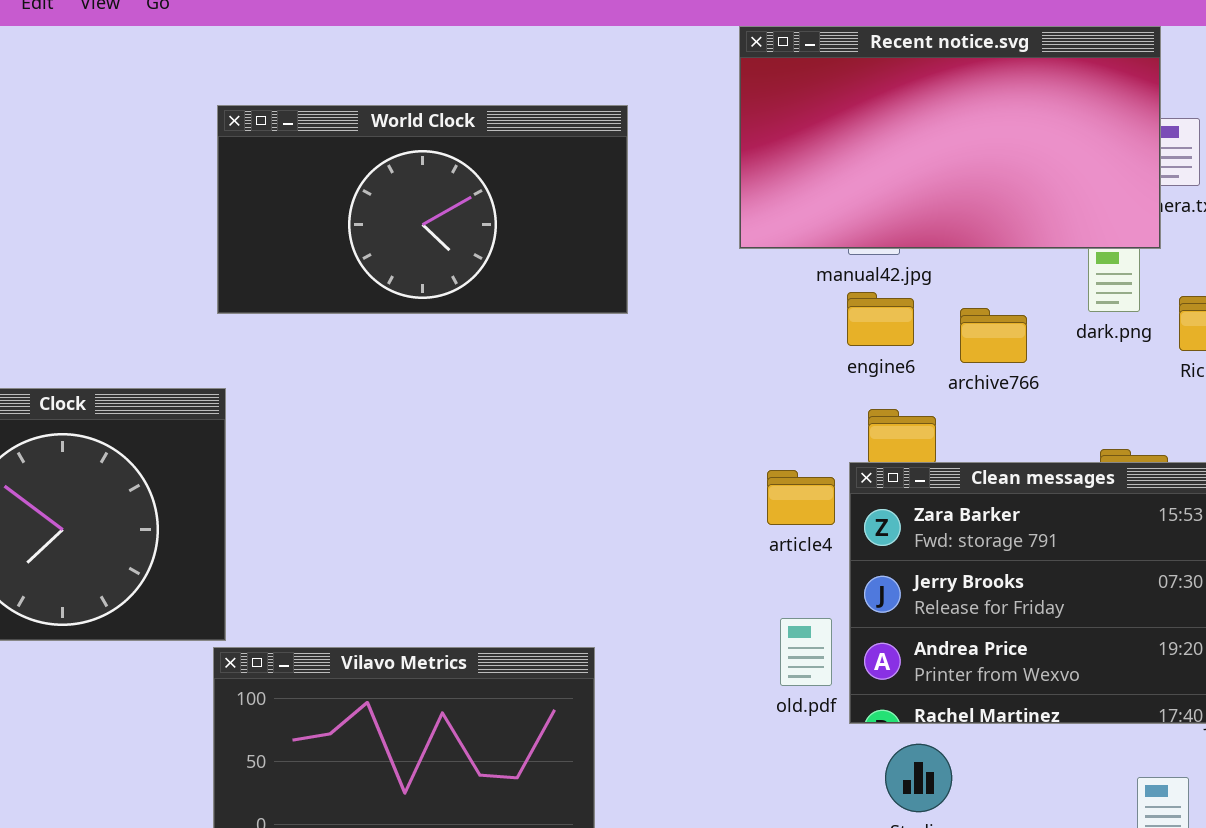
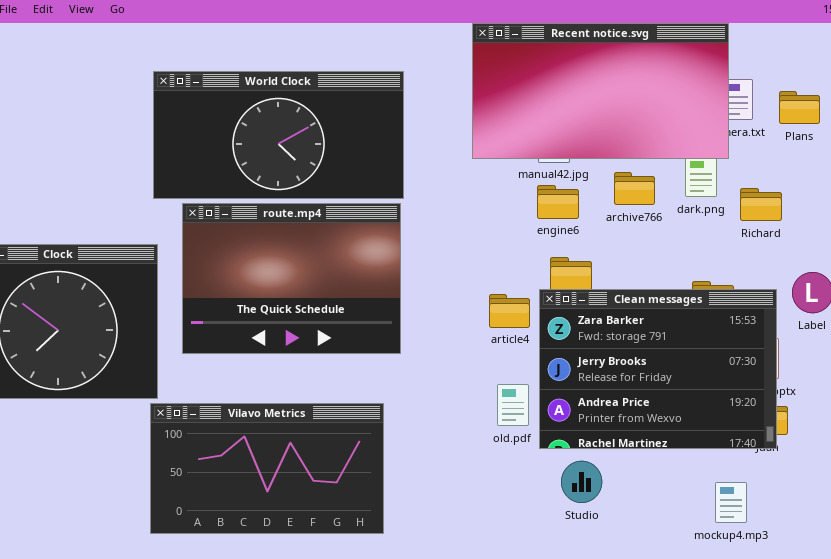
archive766: [960,308,1027,363] -> [614,172,655,205], moved
route.mp4: none -> [182,203,401,354], opened

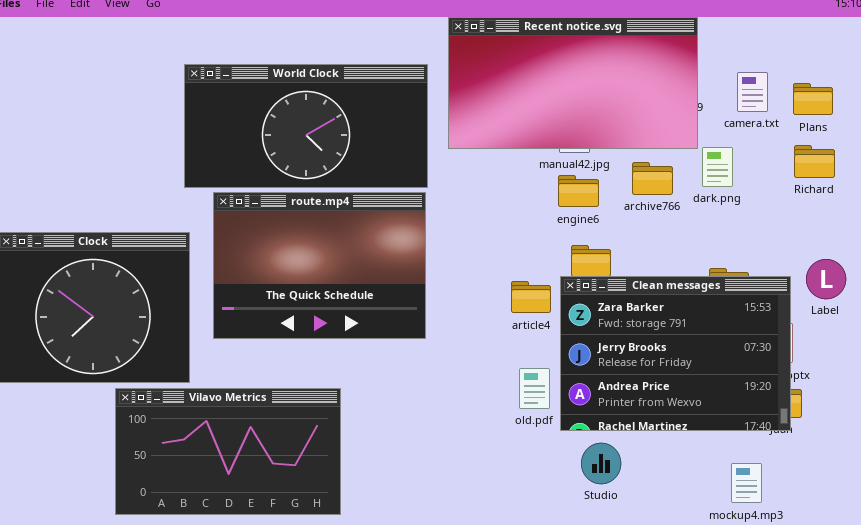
Recent notice.svg: [472,23,729,159] -> [448,17,698,149], moved
Richard: [740,188,782,221] -> [794,145,835,178], moved
Vilavo Metrics: [150,403,384,534] -> [115,388,341,515], moved

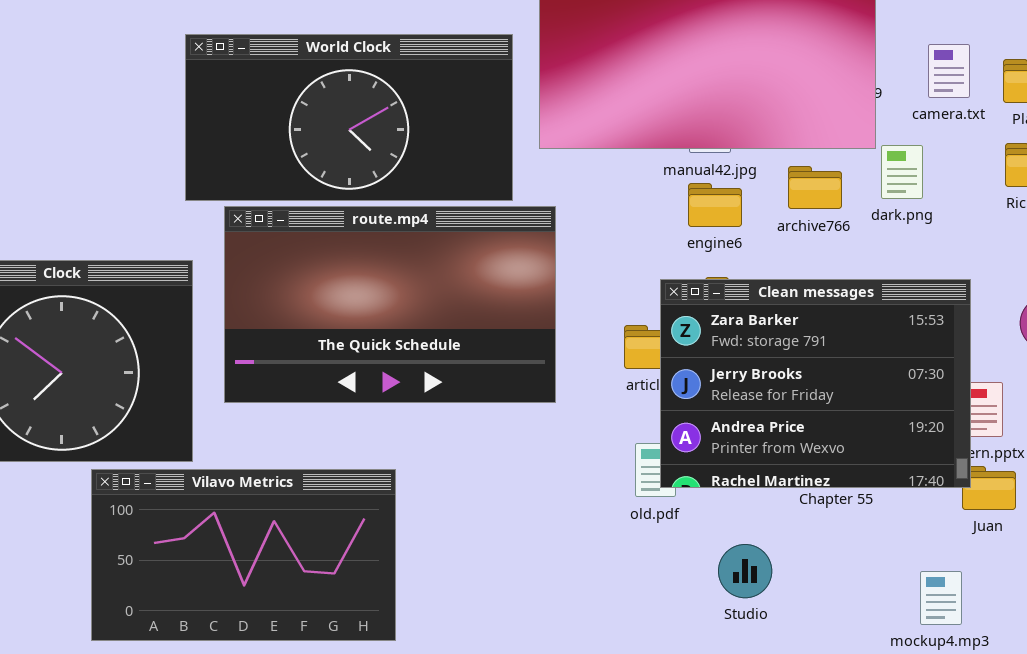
route.mp4: [213,192,426,339] -> [224,206,556,403], resized
Clean messages: [560,276,791,431] -> [660,279,971,488], moved

